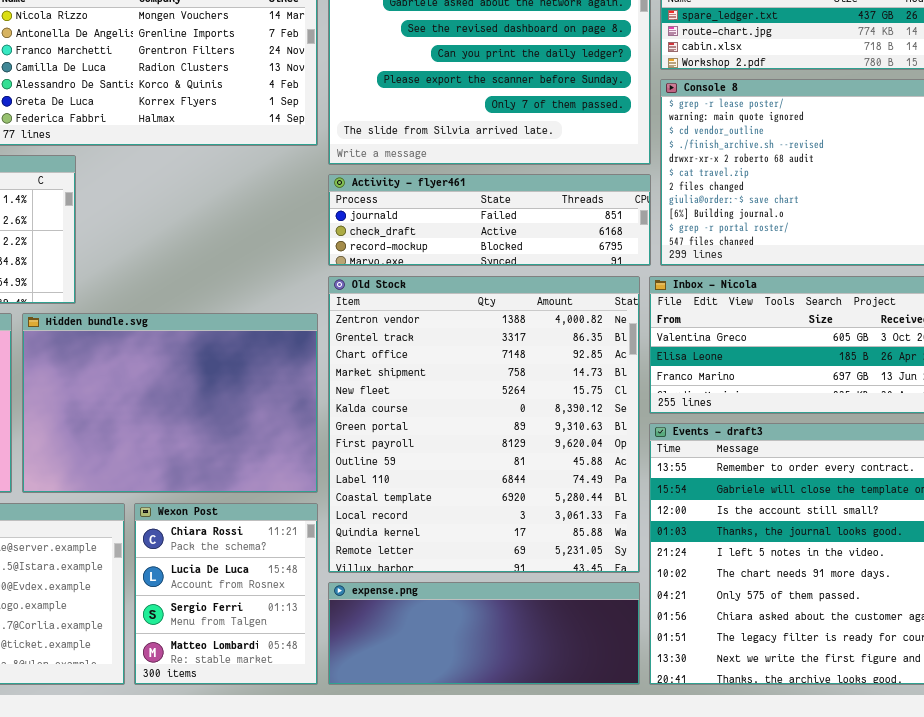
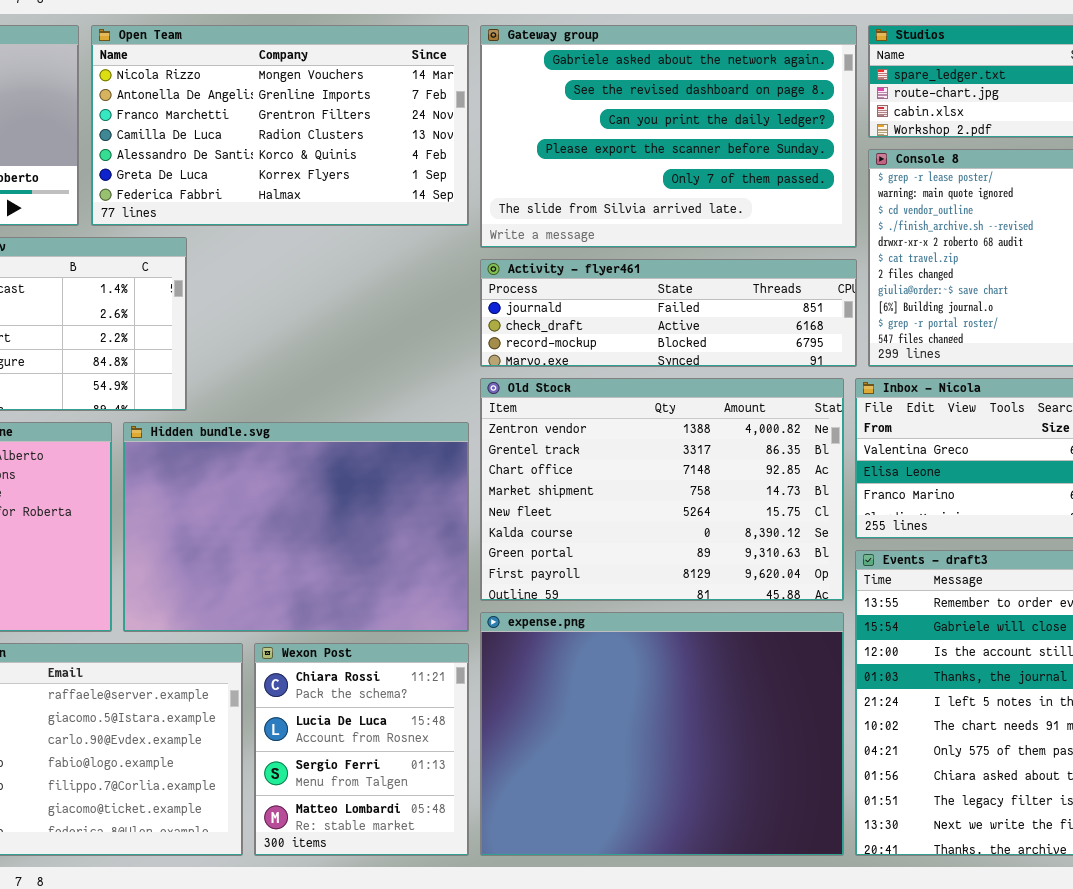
Old Stock: [328,276,640,573] -> [480,378,844,601], resized
expense.png: [328,582,640,685] -> [480,612,844,856], resized

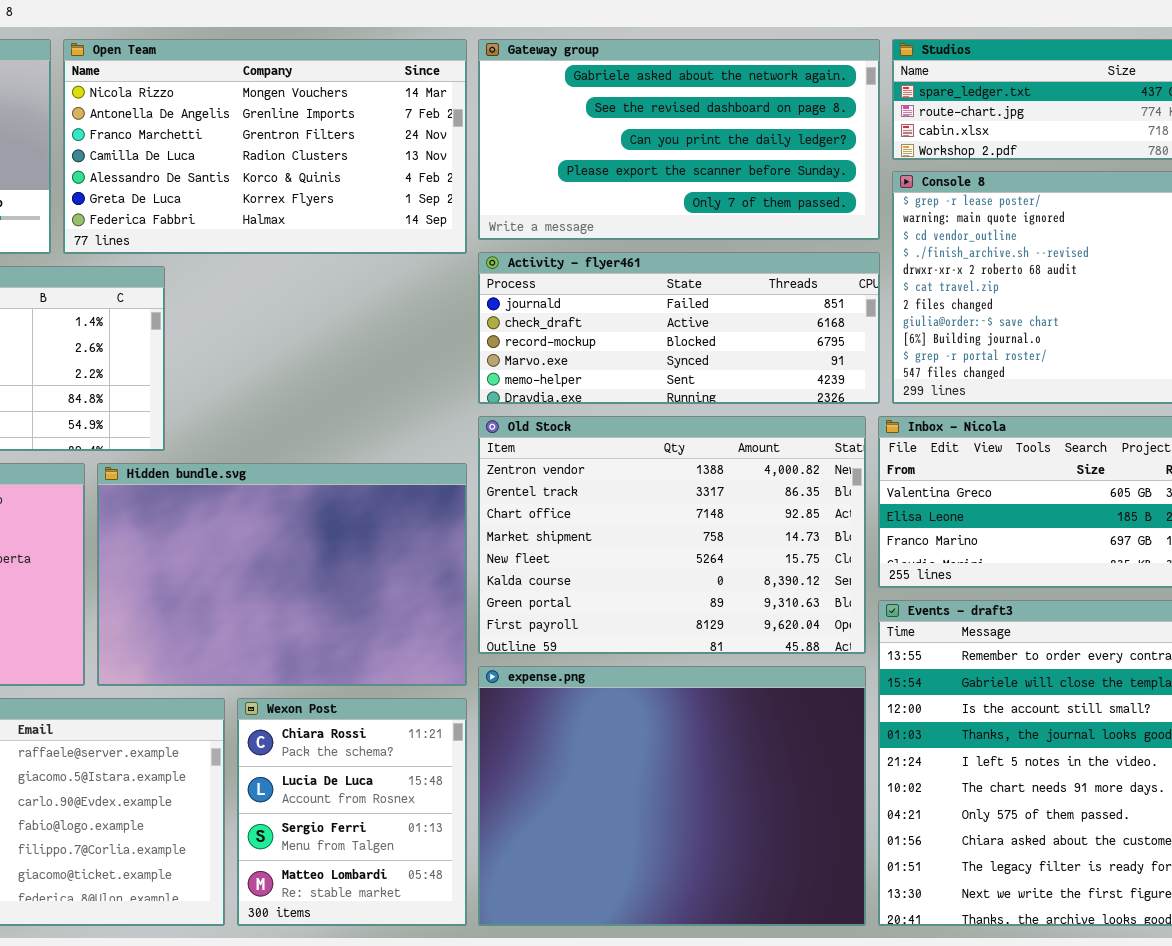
Gateway group: [480,25,857,248] -> [478,39,880,240], resized
Activity - flyer461: [480,259,857,367] -> [478,252,880,404], resized

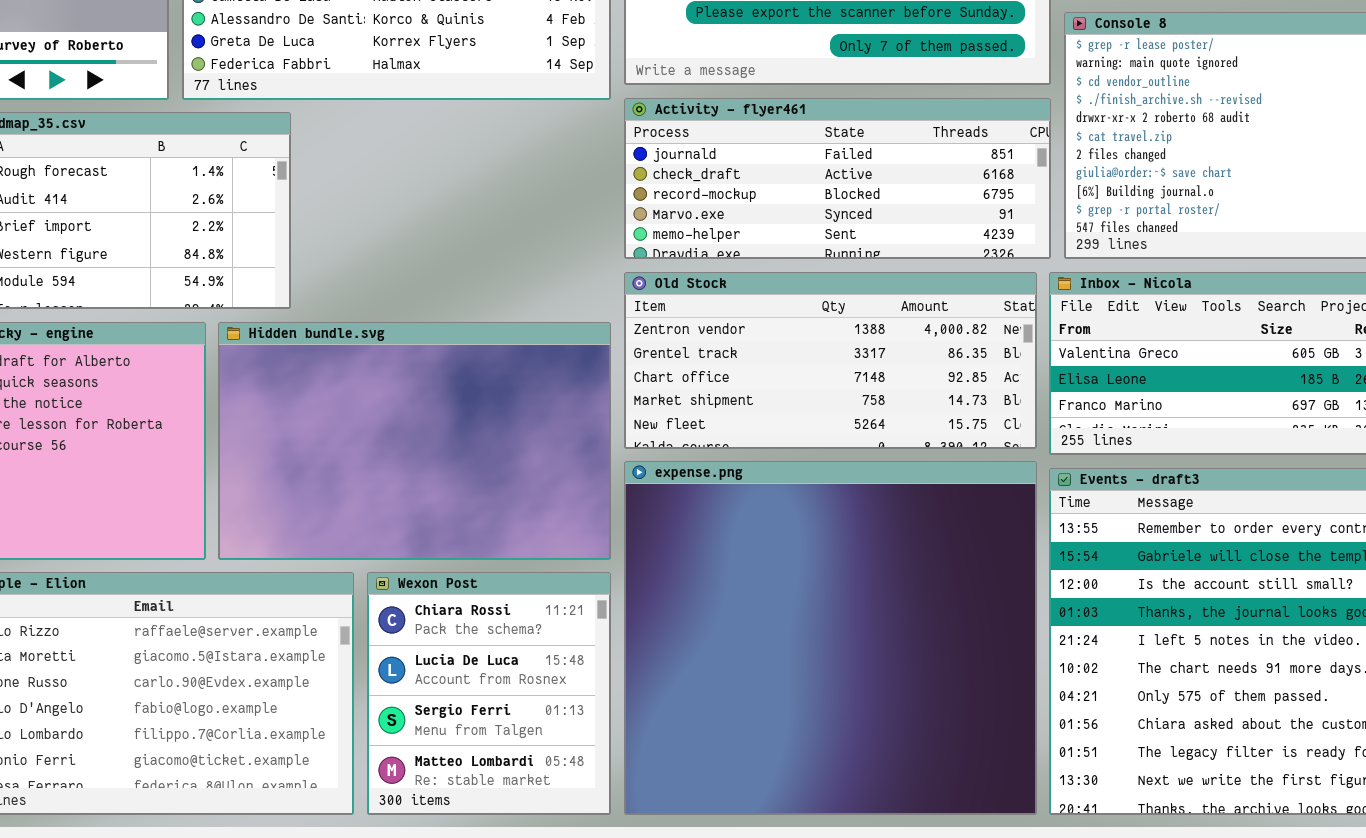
Old Stock: [478,416,866,654] -> [624,272,1037,449], resized
expense.png: [478,666,866,926] -> [624,461,1037,815], resized

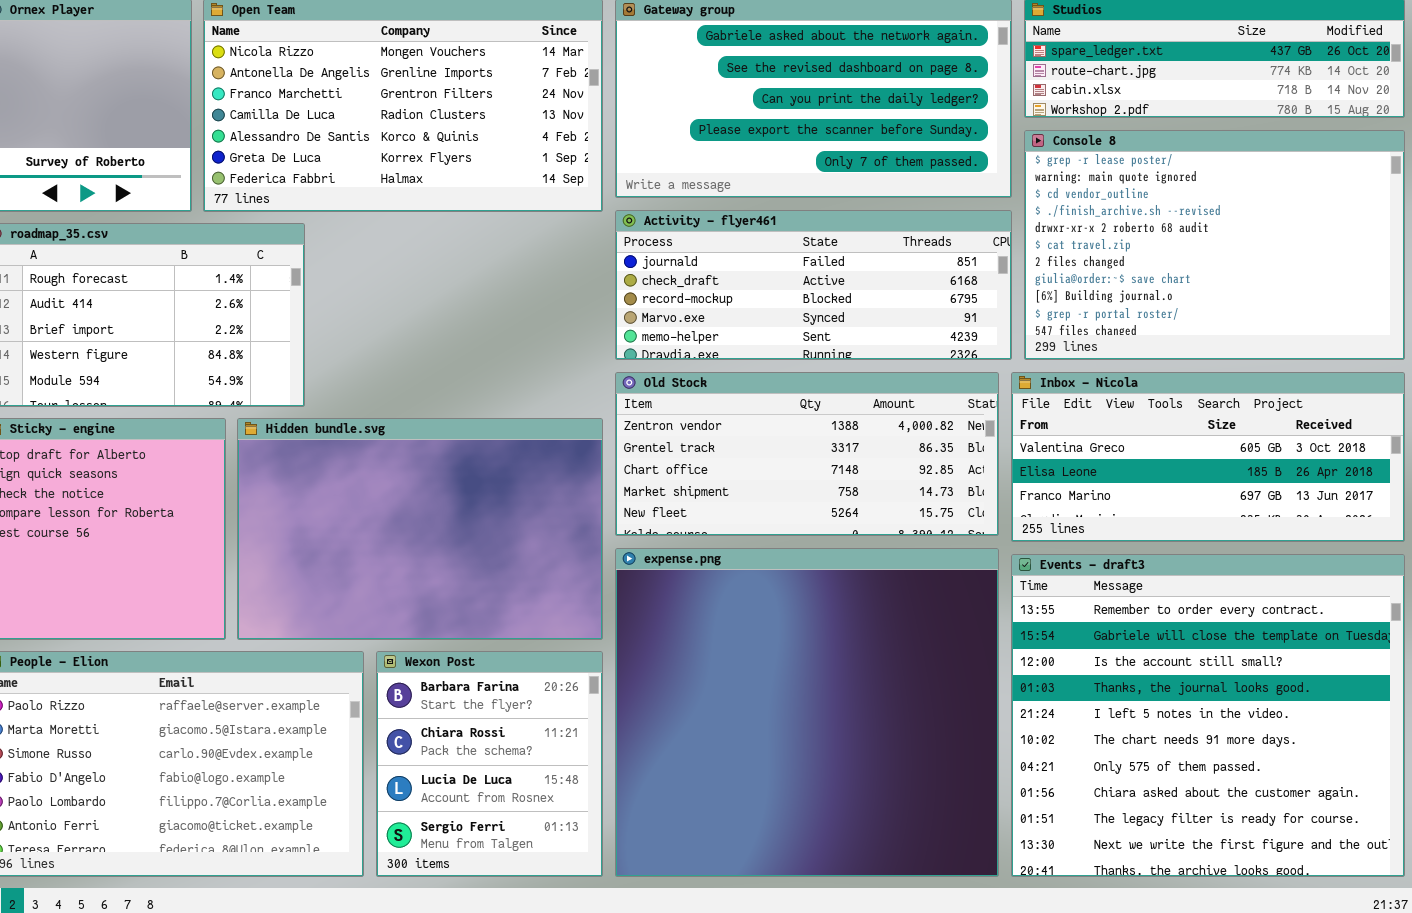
Wexon Post: [367,572,611,815] -> [376,651,603,877], scrolled up 1 row

